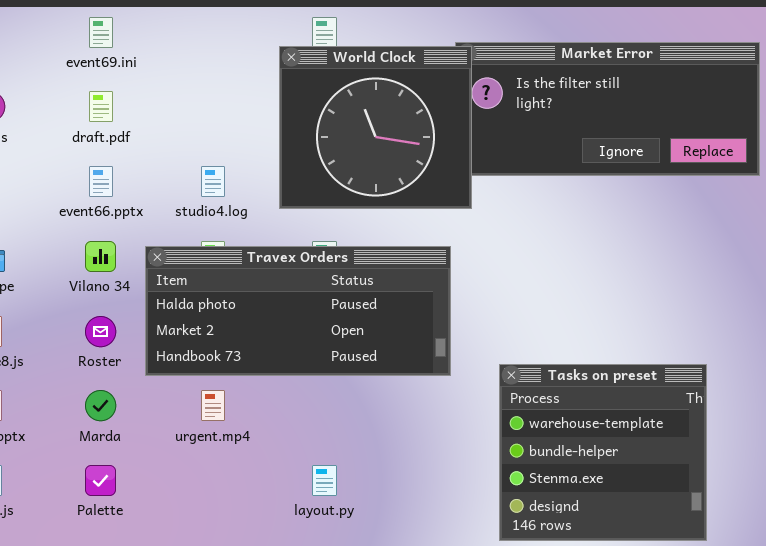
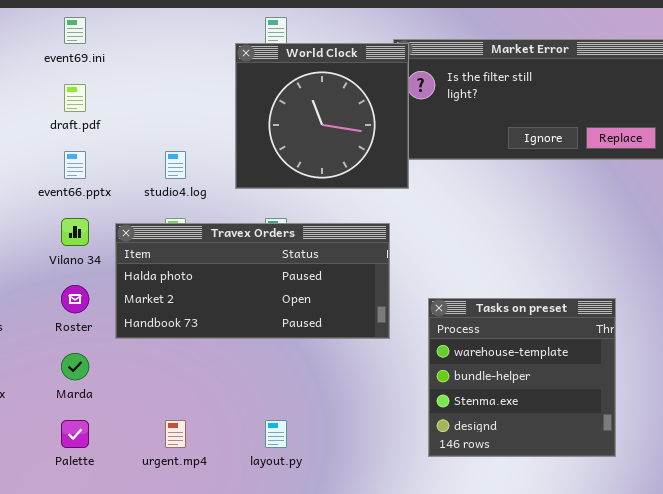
Tasks on preset: [499,364,707,541] -> [428,298,616,457], moved
urgent.mp4: [201,390,225,421] -> [165,420,186,448], moved

